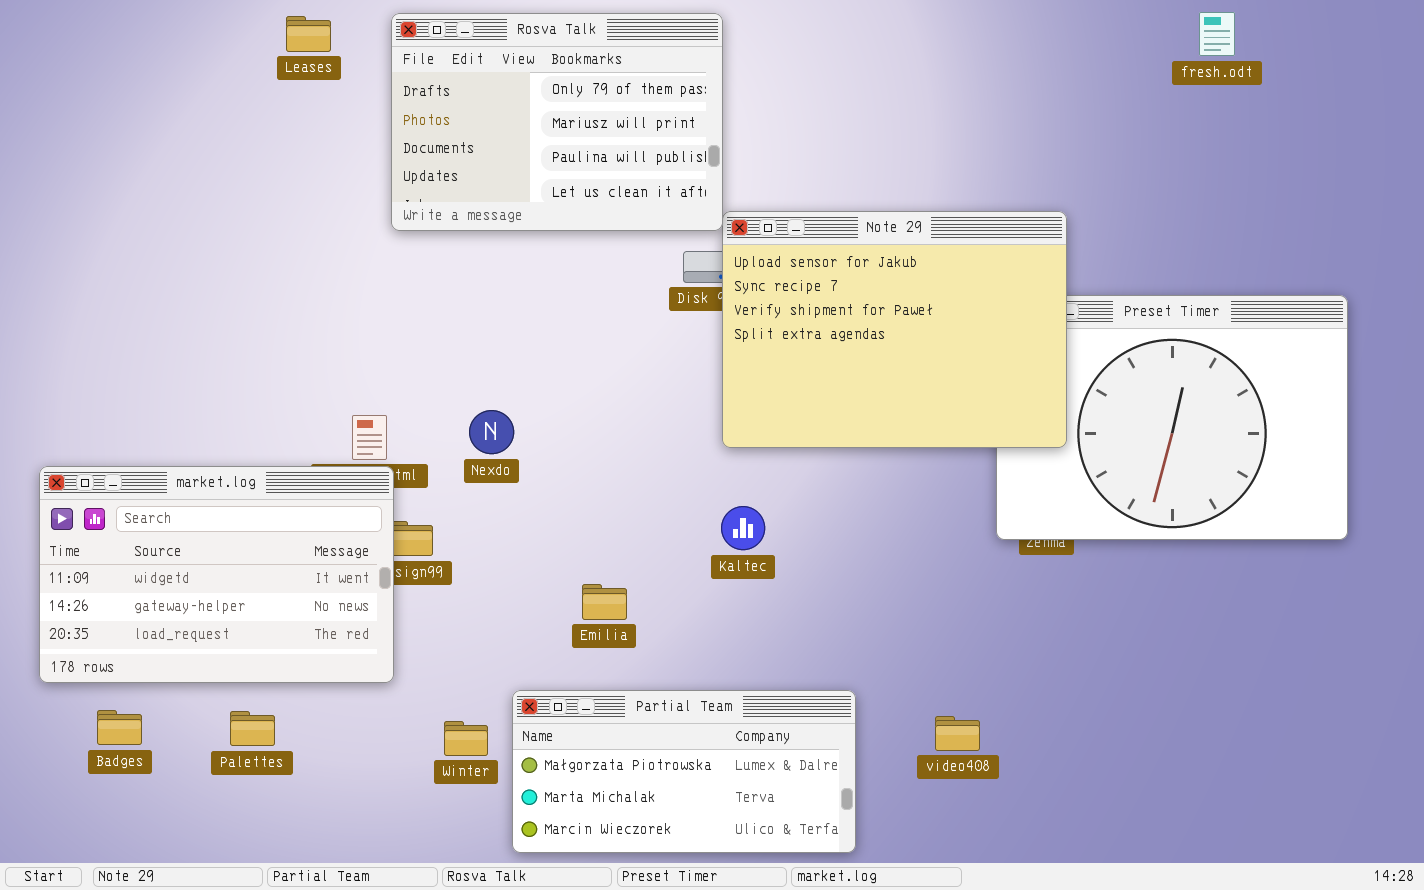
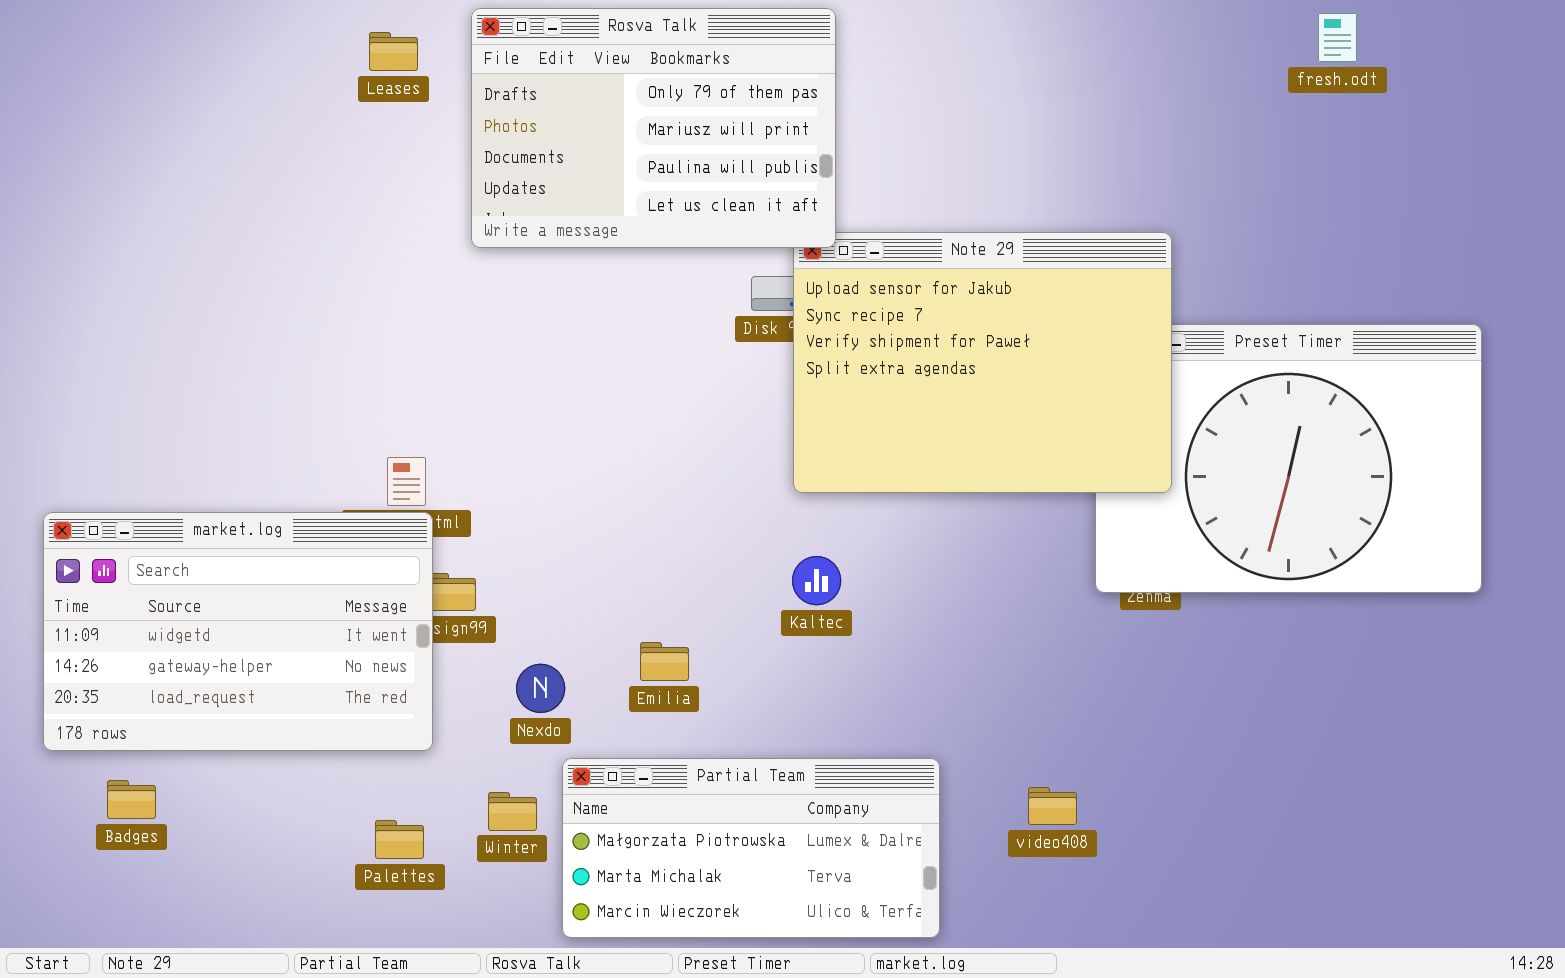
Rosva Talk: [391,13,723,231] -> [471,8,836,248], moved
Leases: [286,16,331,52] -> [369,32,418,71], moved
Nexdo: [469,410,514,454] -> [516,664,565,713], moved
Palettes: [230,711,275,746] -> [375,820,424,859], moved

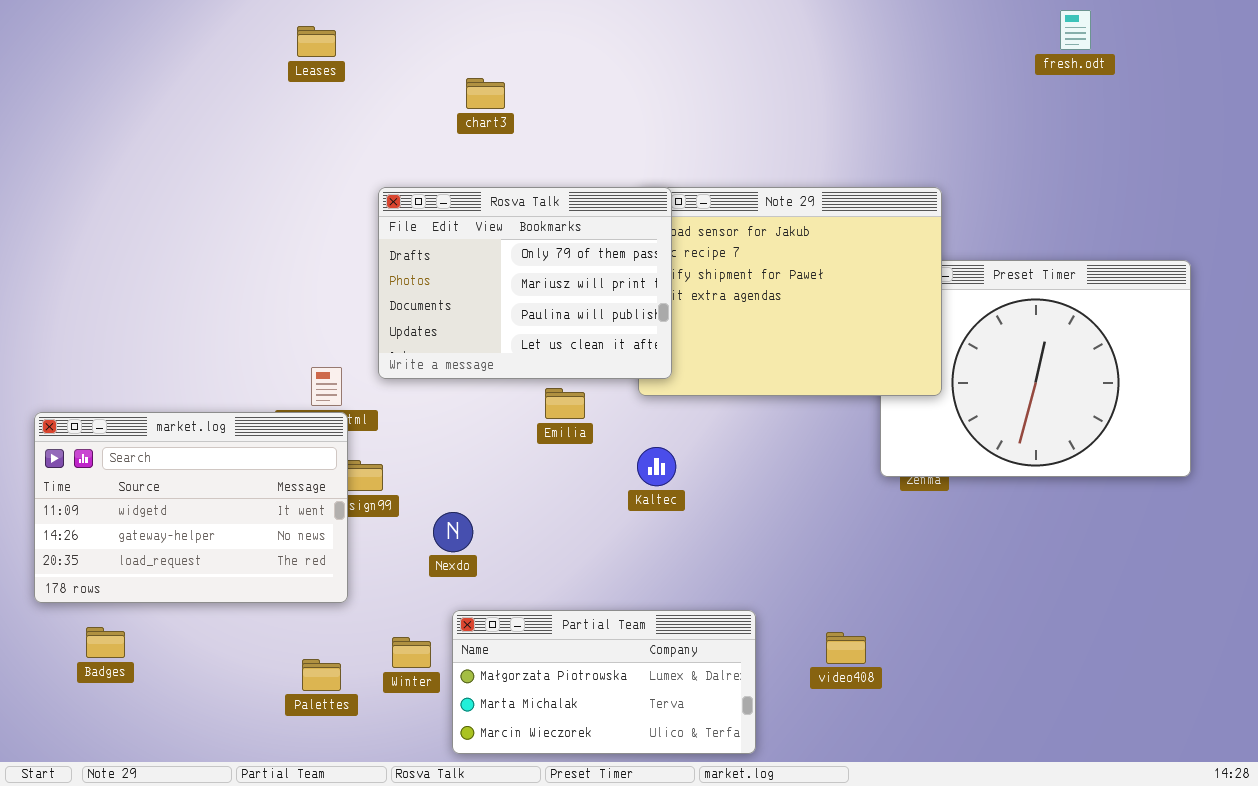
Rosva Talk: [471,8,836,248] -> [378,187,672,379], moved
Emilia: [640,642,689,681] -> [545,388,585,419], moved
Nexdo: [516,664,565,713] -> [433,512,473,552], moved

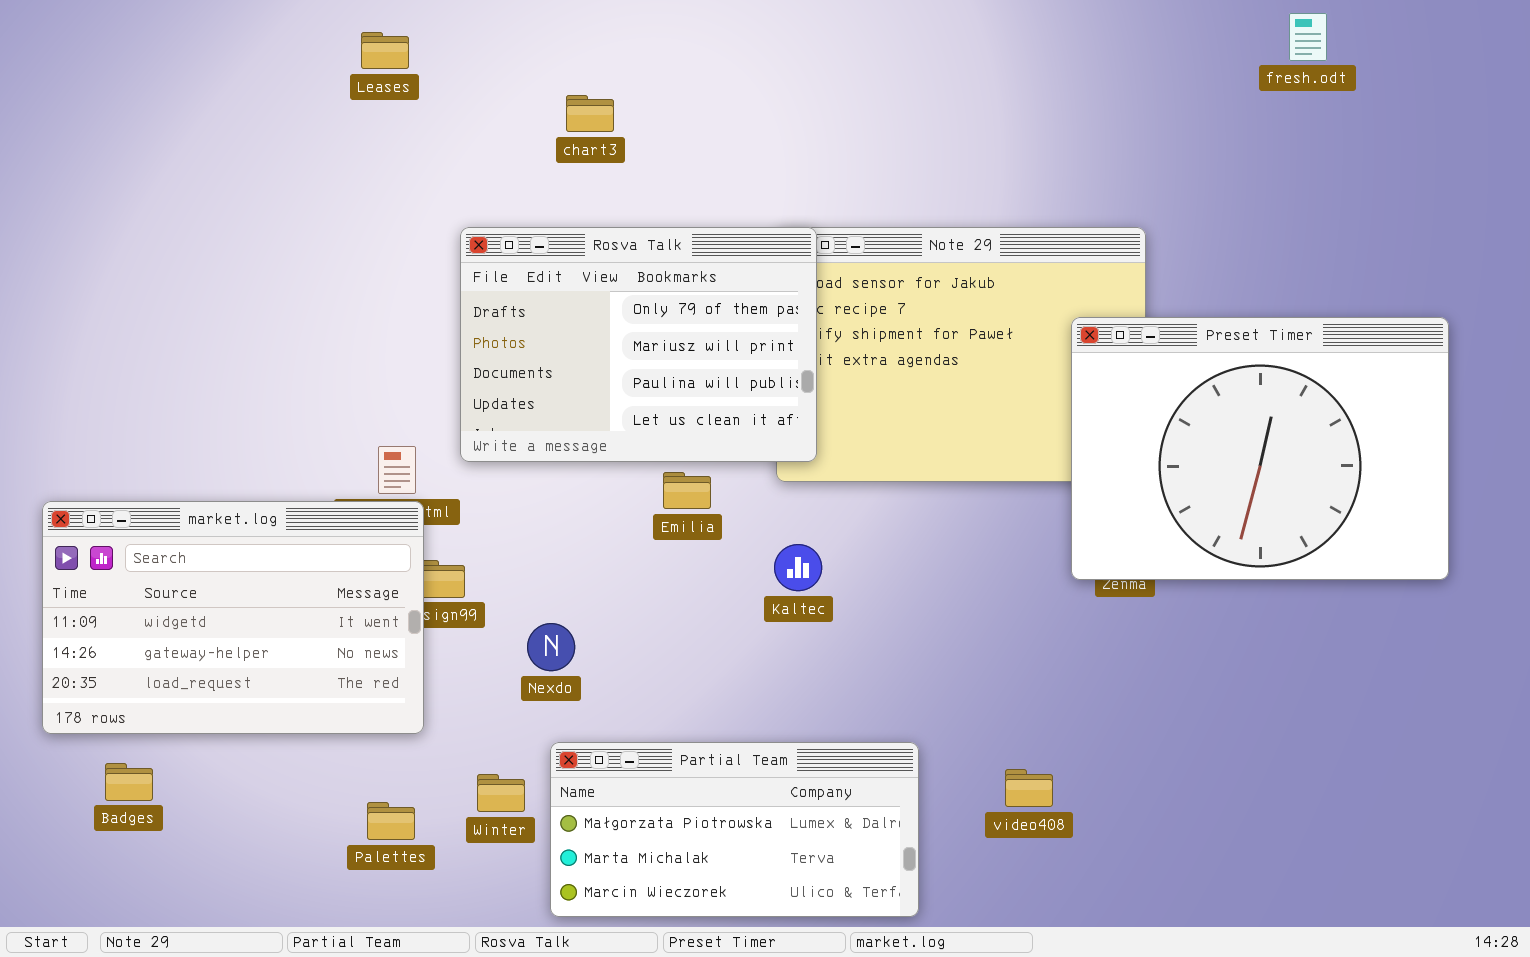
Preset Timer: [880,260,1191,477] -> [1071,317,1449,580], raised

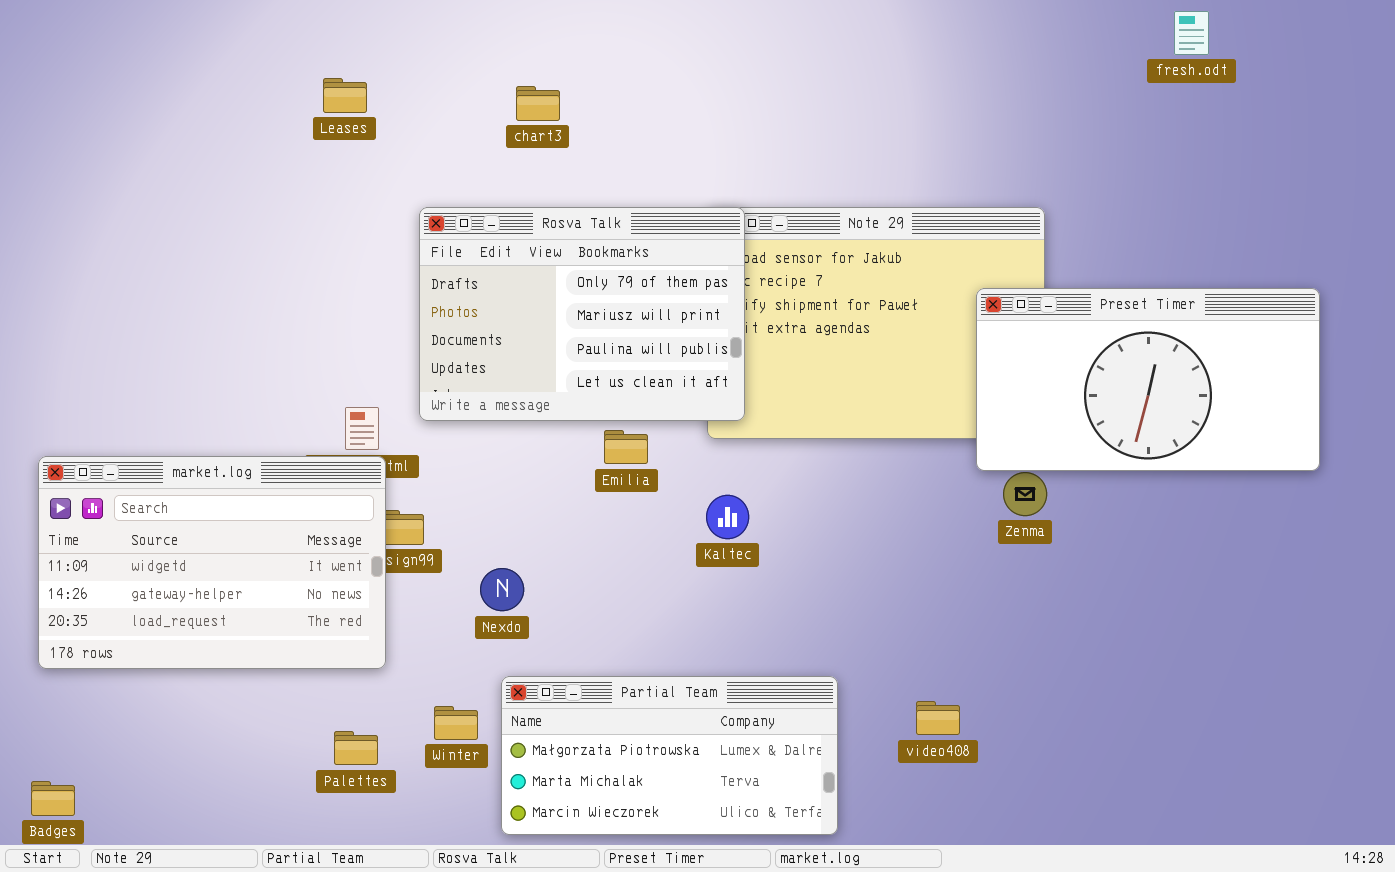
Leases: [361,32,409,69] -> [323,78,367,113], moved
Preset Timer: [1071,317,1449,580] -> [976,288,1320,471], resized
Badges: [105,763,153,801] -> [31,781,75,816], moved

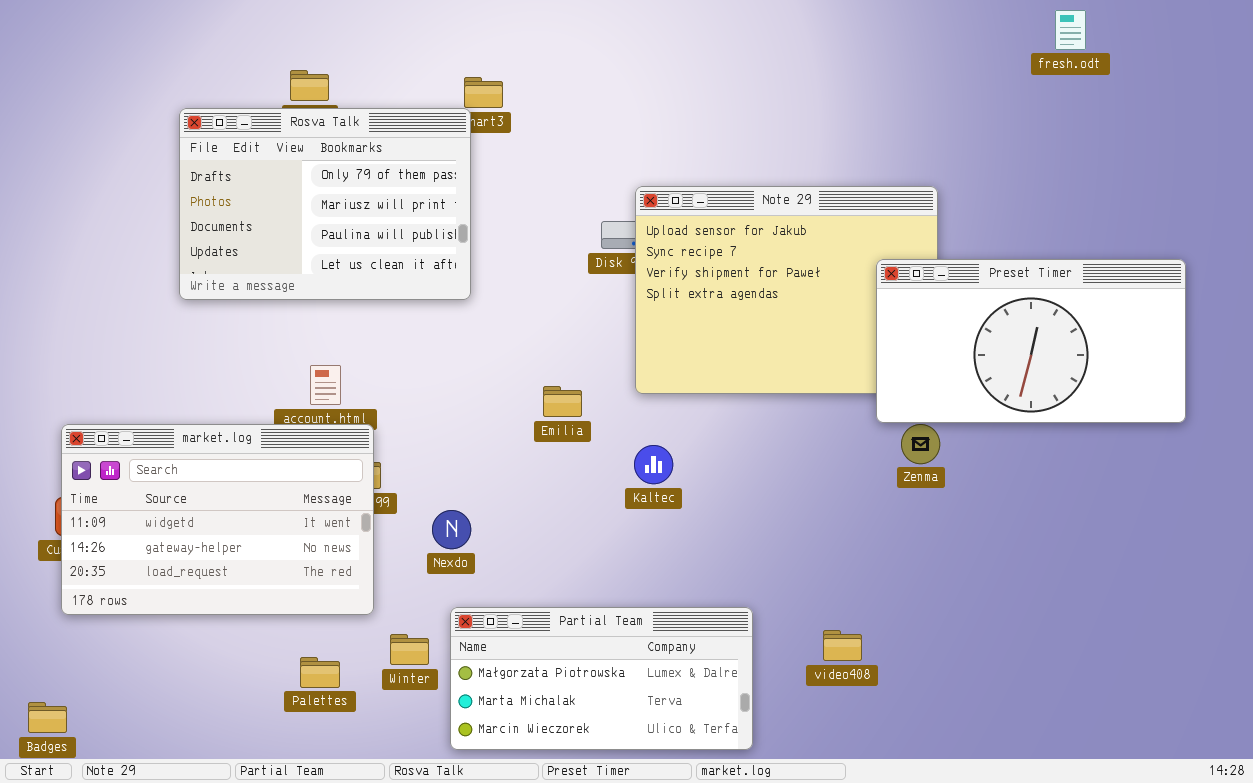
Rosva Talk: [419,207,745,421] -> [179,108,471,300], moved
market.log: [38,456,386,669] -> [61,424,374,615], moved

